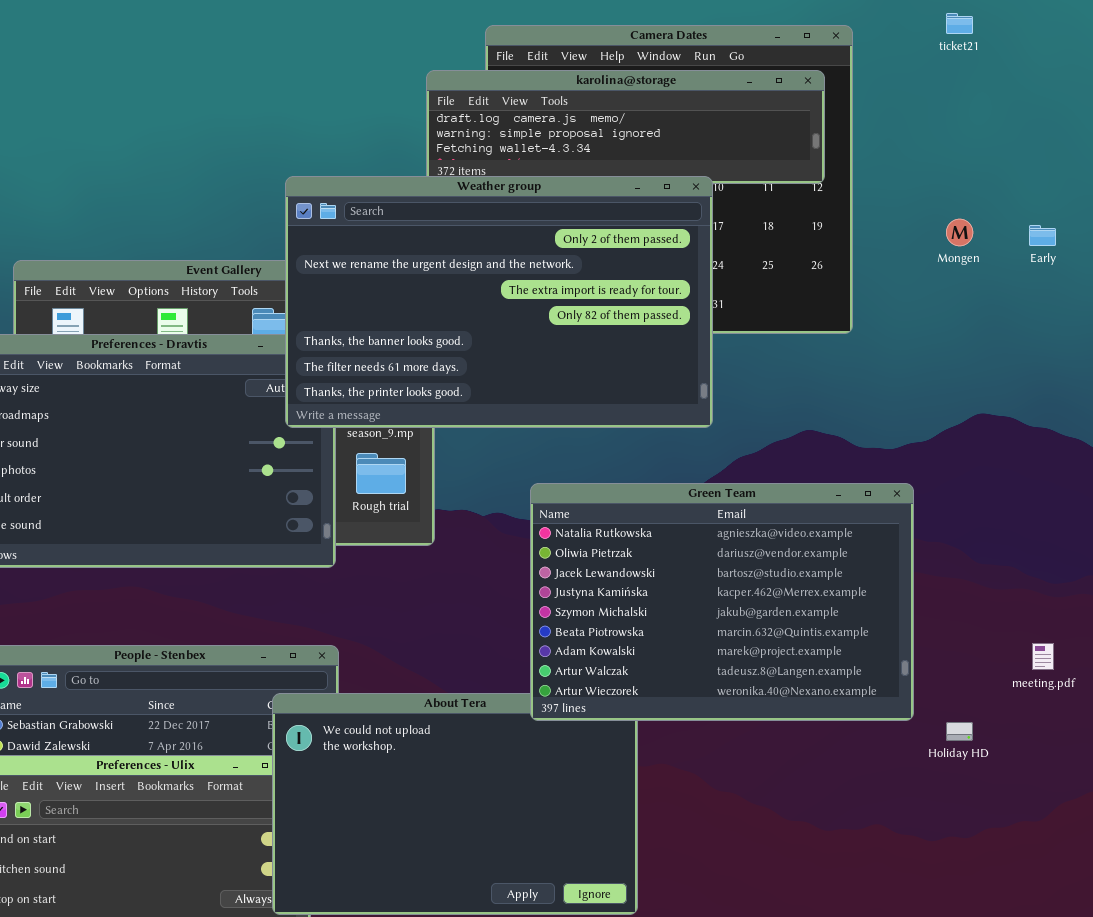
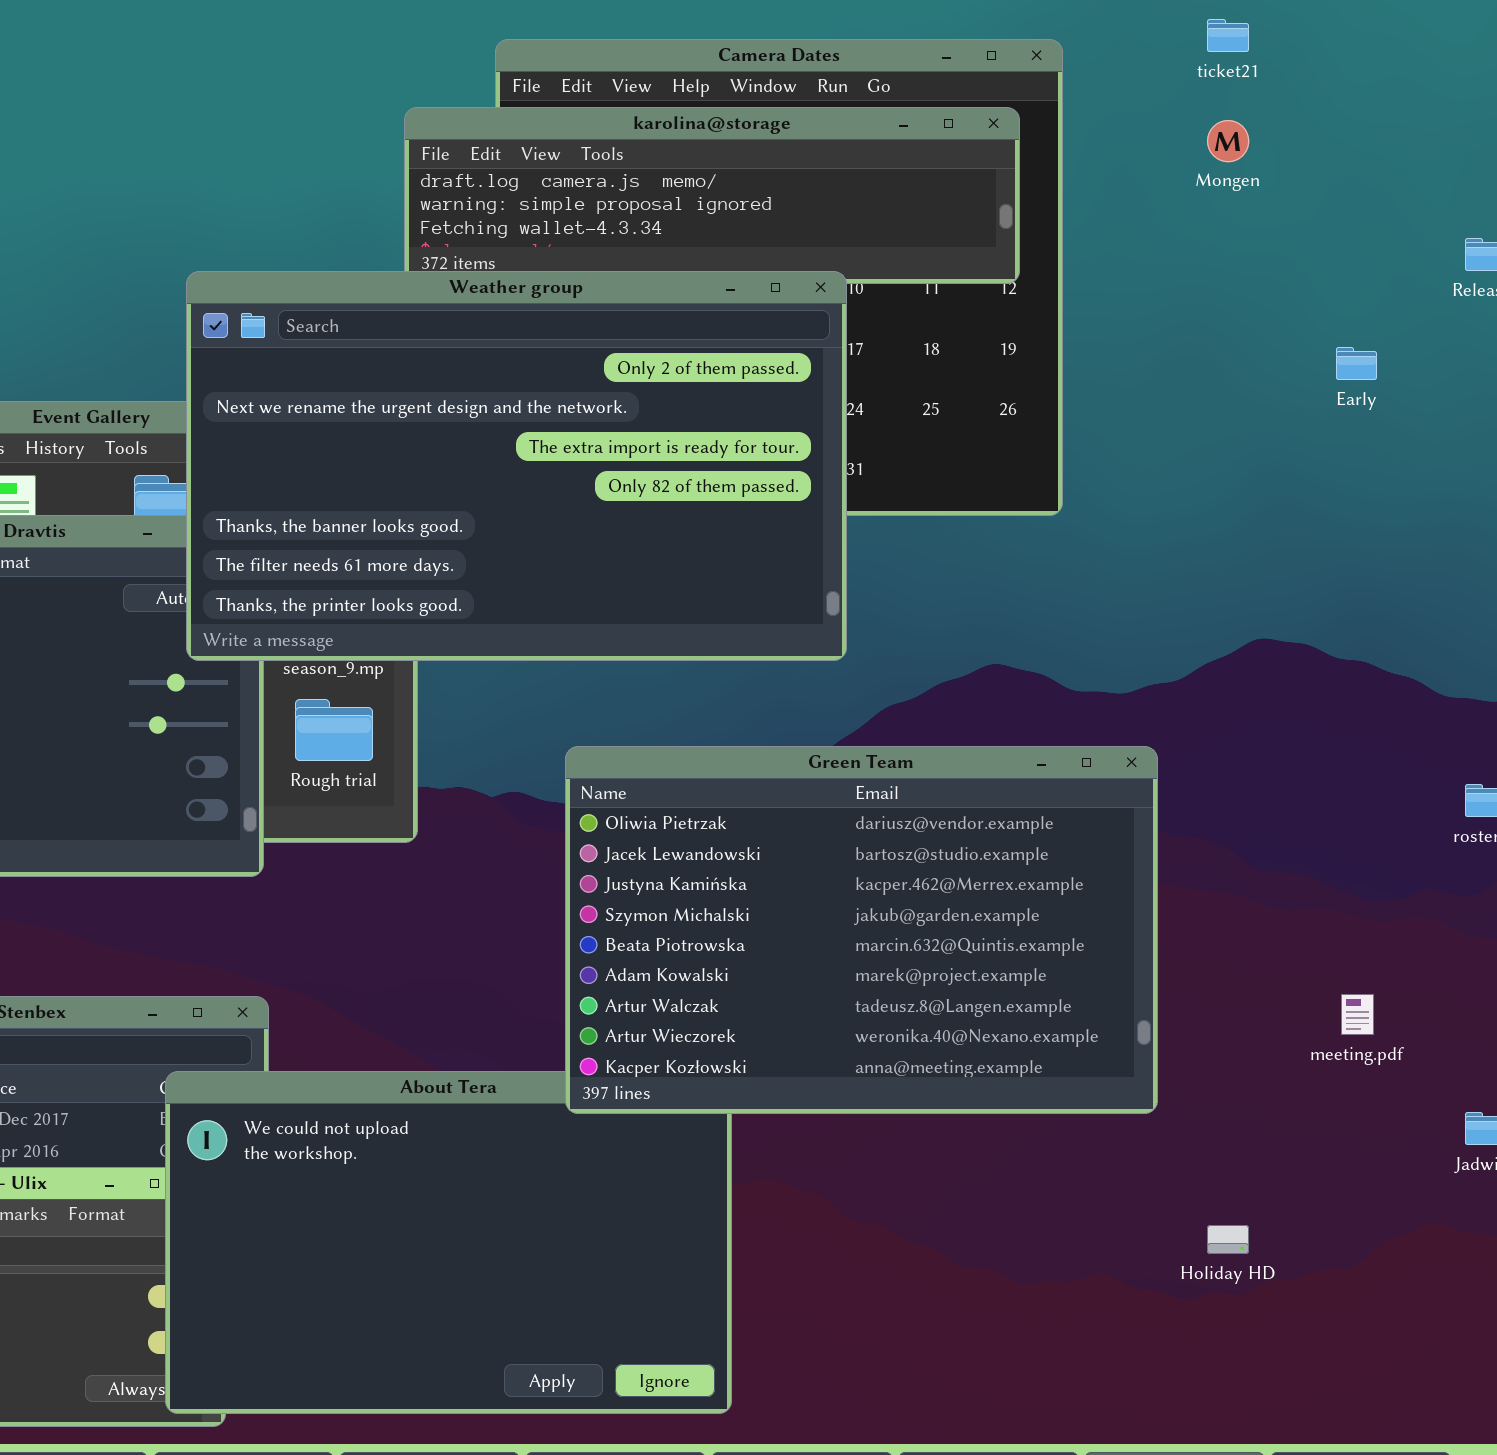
Mongen: [946,219,973,246] -> [1207,120,1249,162], moved
Green Team: [530,483,914,721] -> [565,746,1158,1114], scrolled down 1 row
Holiday HD: [946,722,973,741] -> [1207,1225,1249,1254], moved

